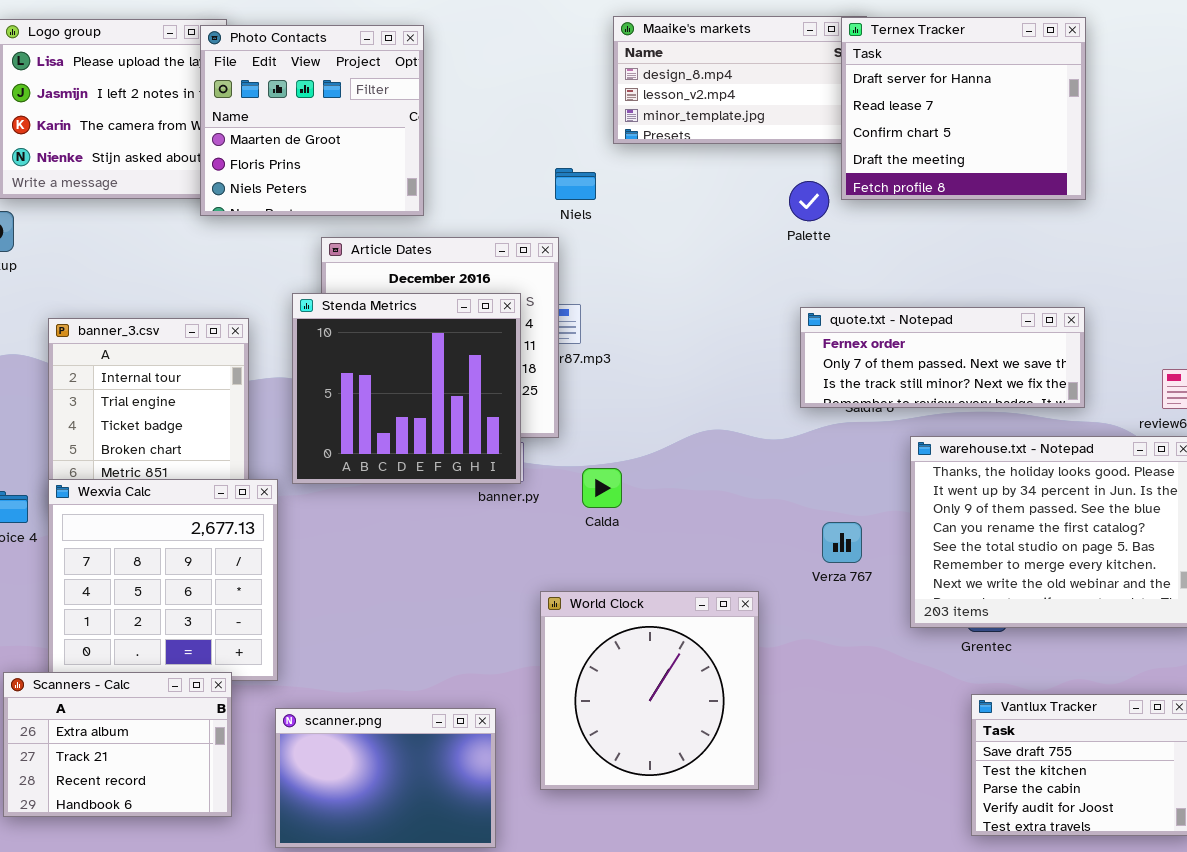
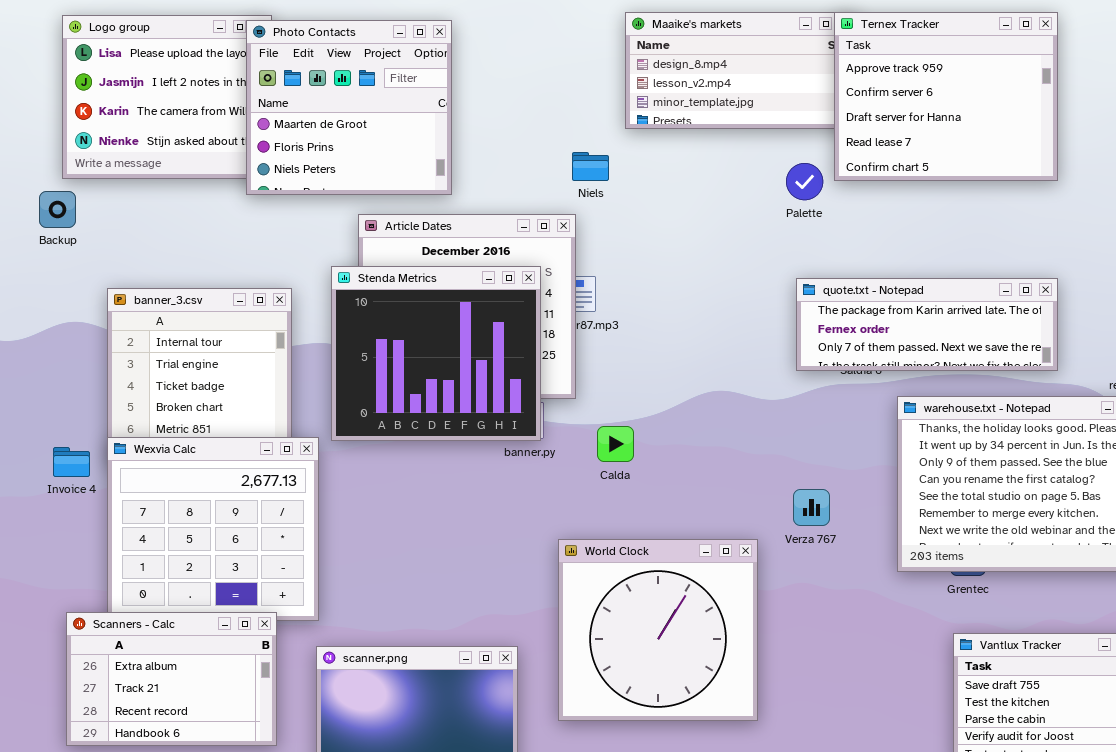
Ternex Tracker: [841,17,1086,200] -> [834,12,1058,181], scrolled up 2 rows
quote.txt - Notepad: [800,307,1085,408] -> [796,278,1058,371], scrolled up 1 row
Verza 767: [822,522,862,563] -> [793,489,830,526], moved

